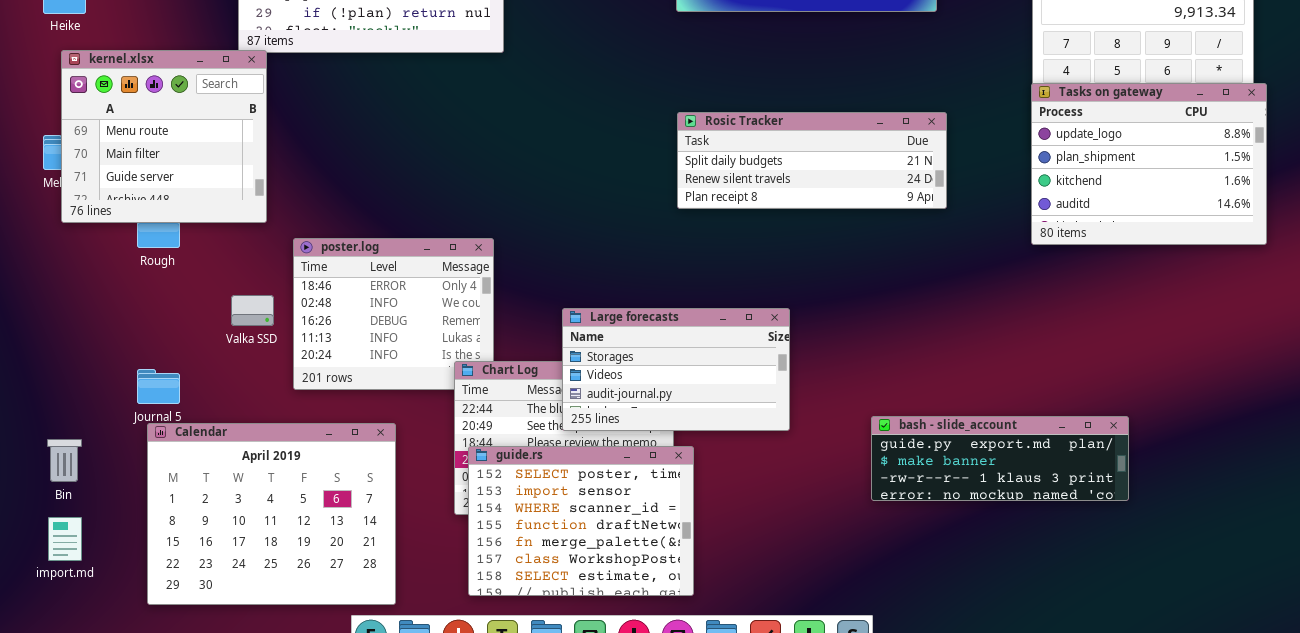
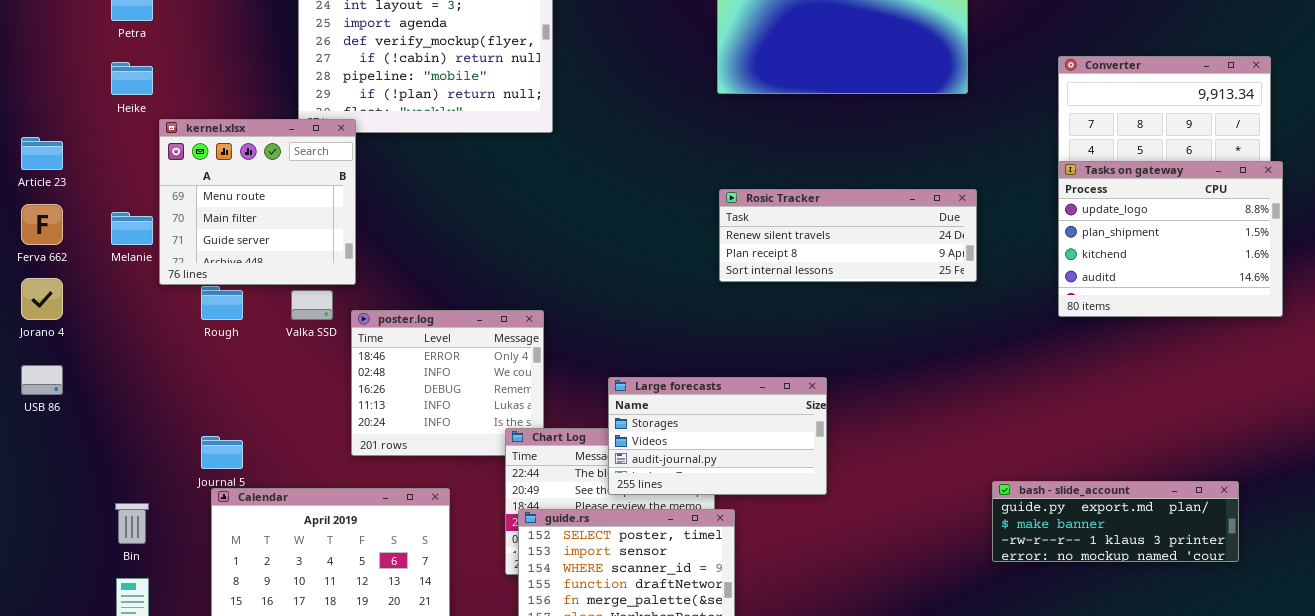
kernel.xlsx: [61,50,267,223] -> [159,119,356,285], moved
Rosic Tracker: [677,112,947,209] -> [719,189,977,282], scrolled down 1 row
Valka SSD: [231,295,274,326] -> [291,290,333,320], moved
bash - slide_account: [871,416,1129,501] -> [992,481,1239,562], moved

